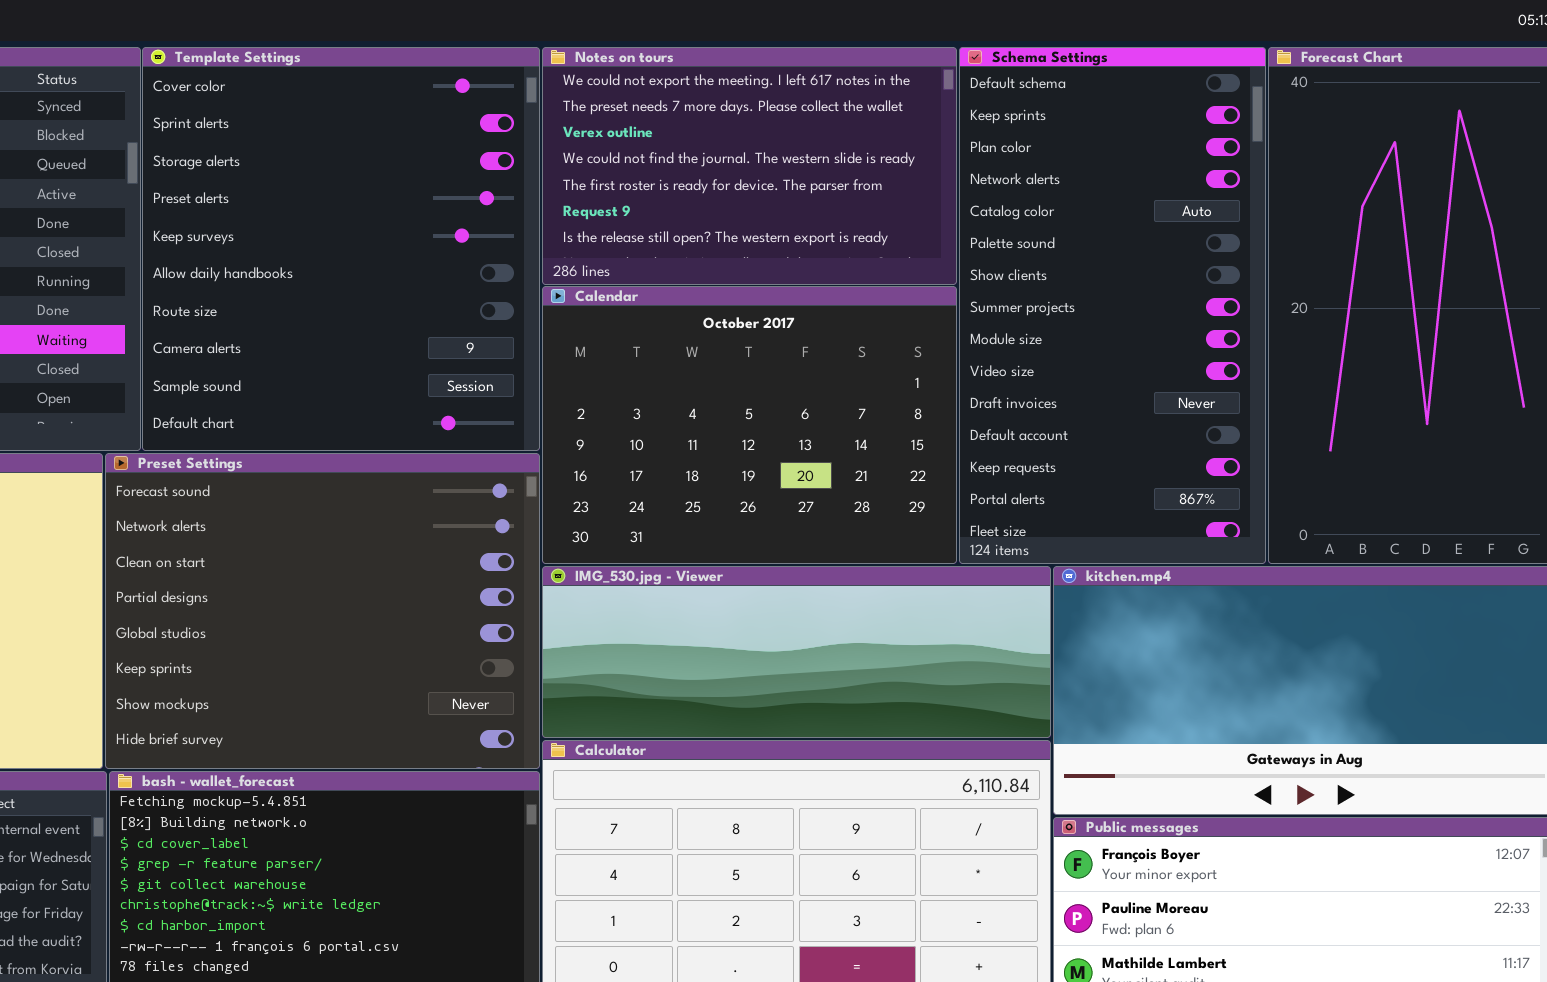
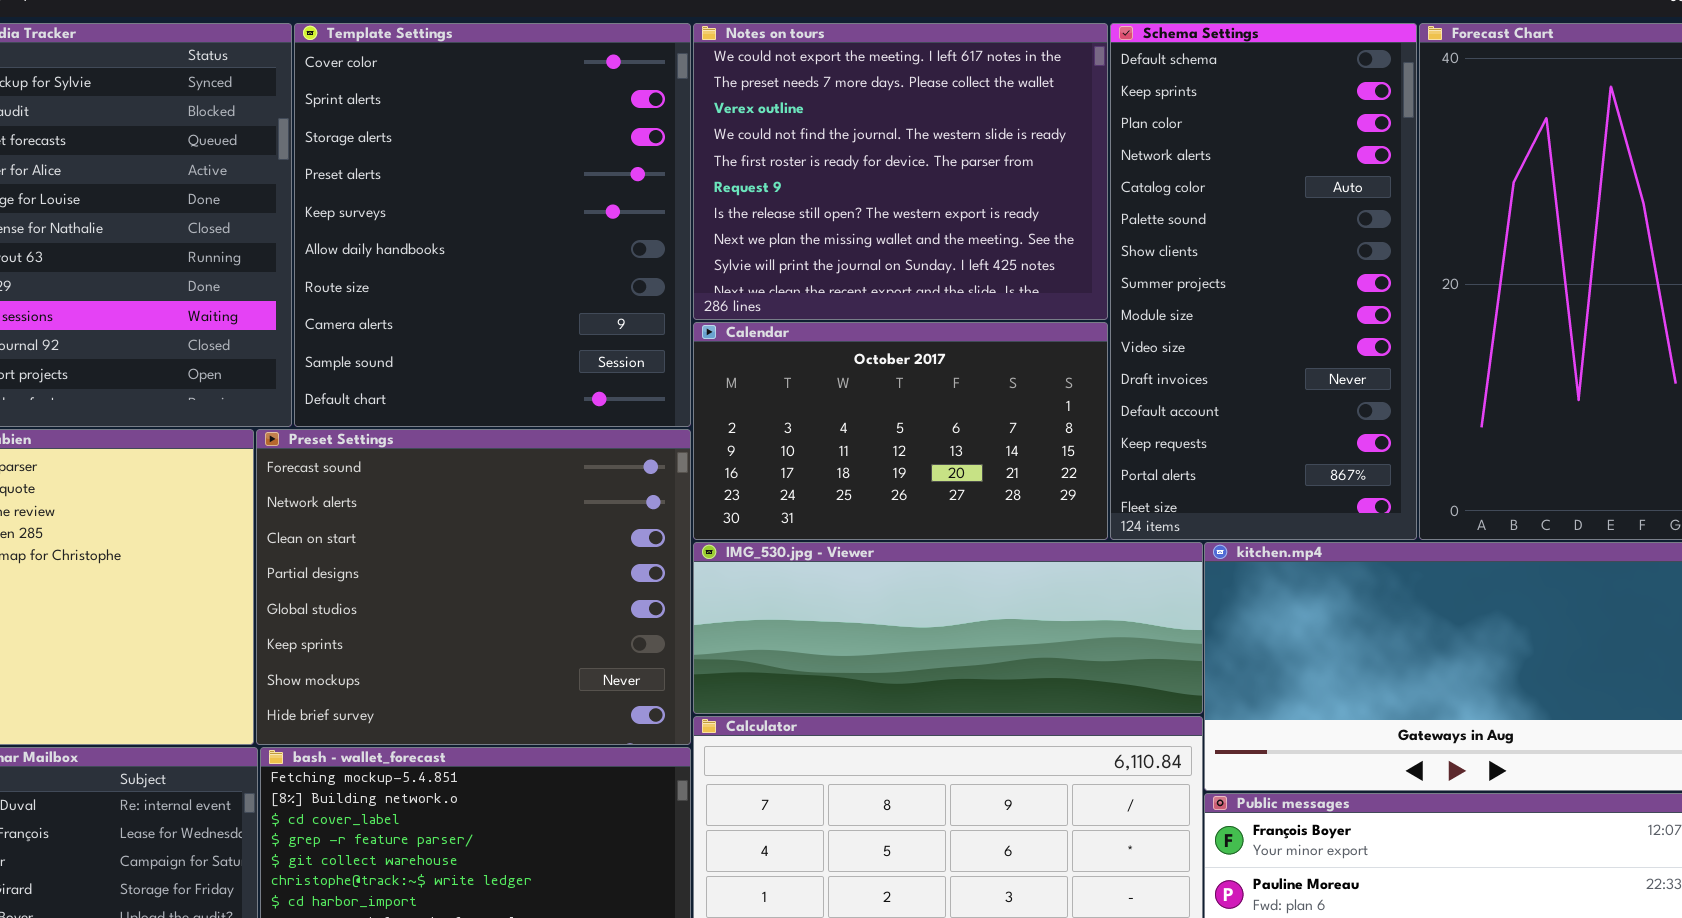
Notes on tours: [542,47,957,285] -> [693,23,1108,320], resized
Calendar: [542,286,957,564] -> [693,322,1108,540], resized

